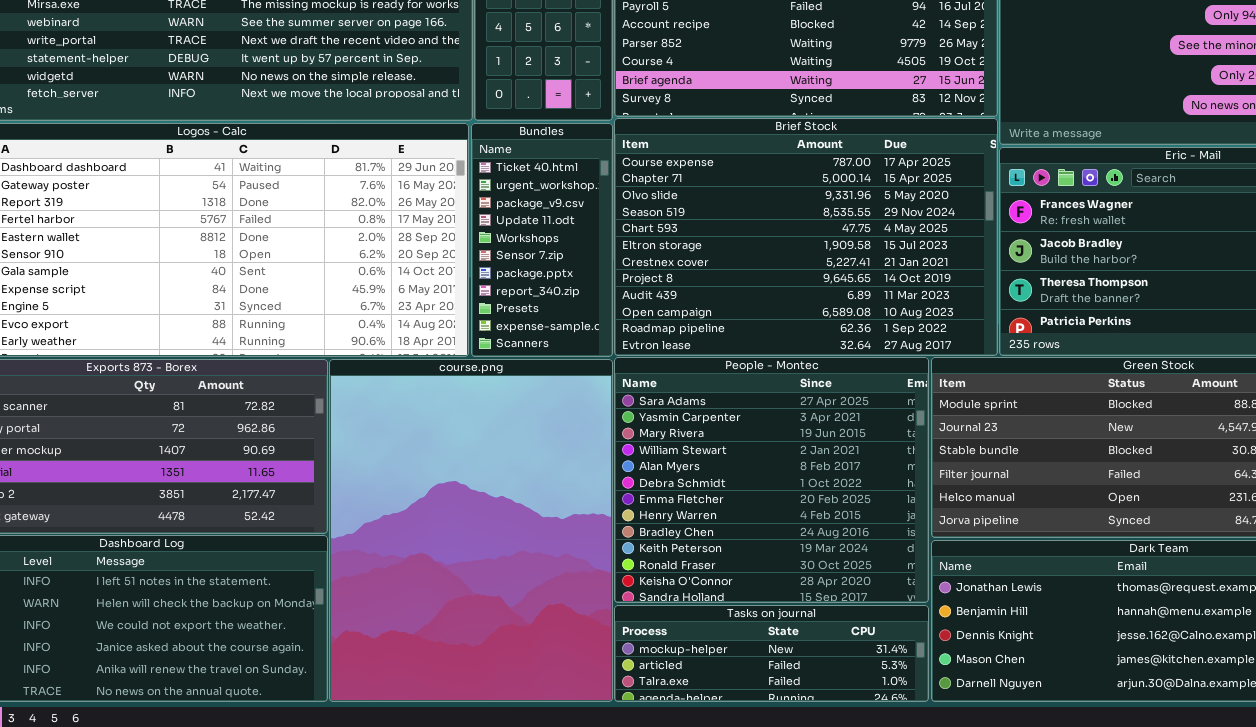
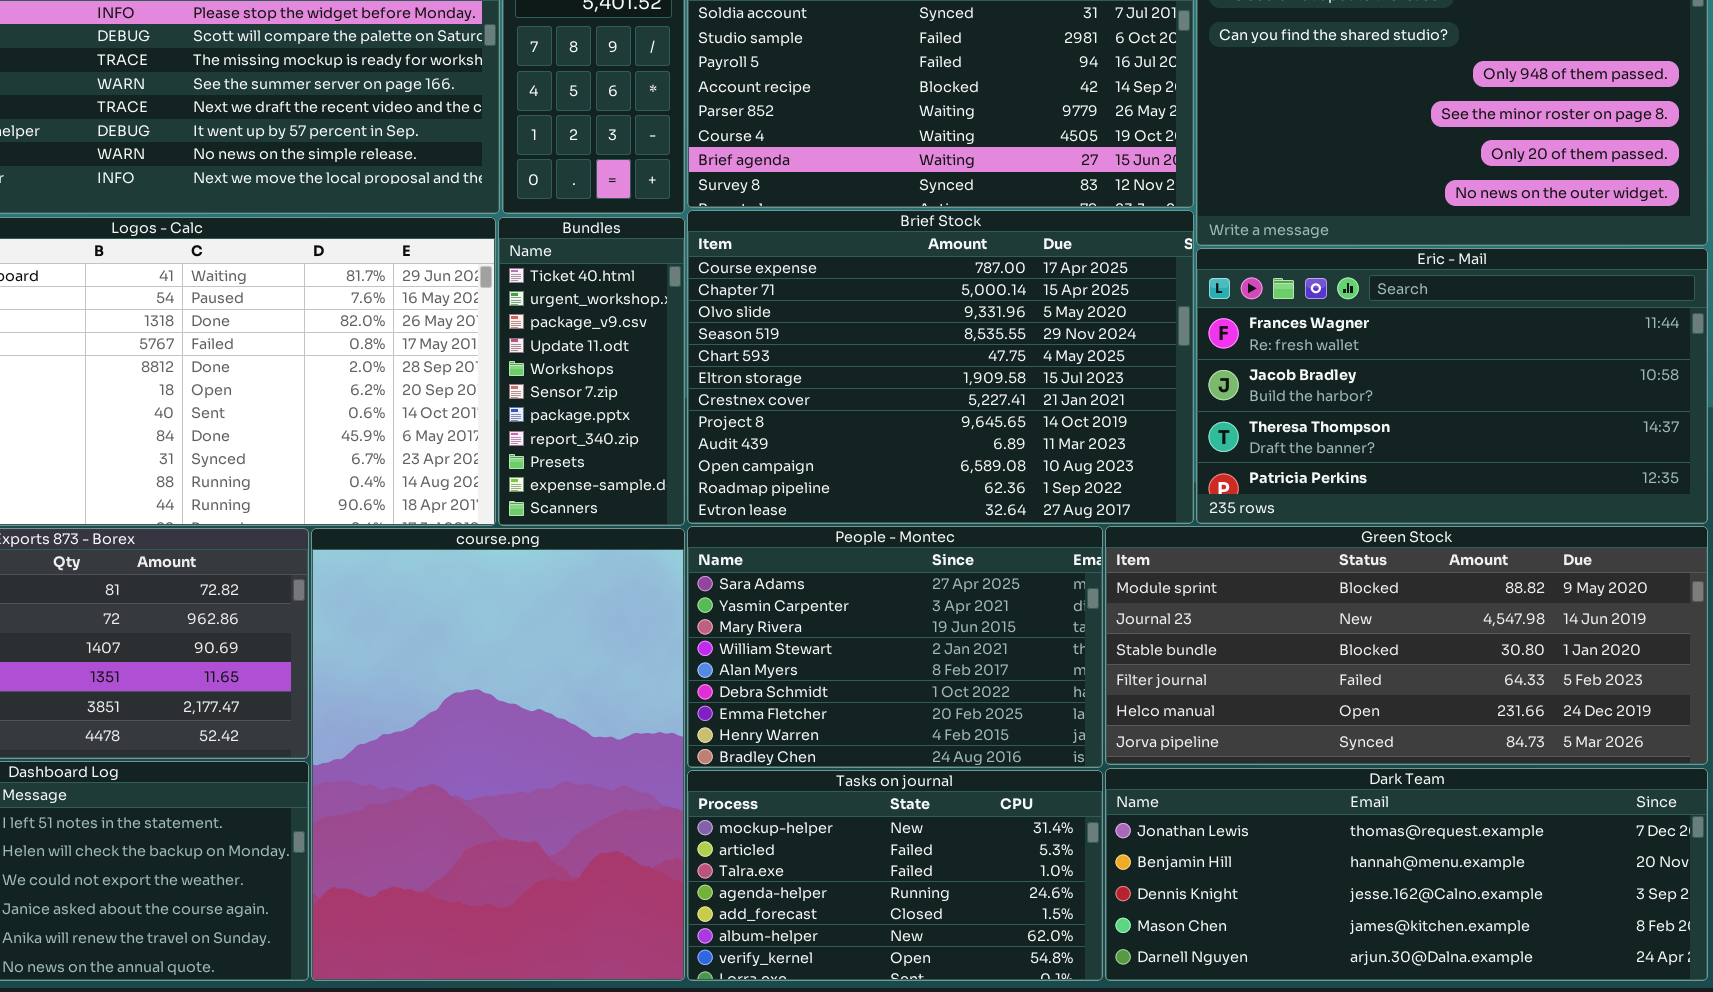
People - Montec: [614,357,929,603] -> [687,526,1103,768], resized
Tasks on journal: [614,605,929,702] -> [687,770,1103,981], resized

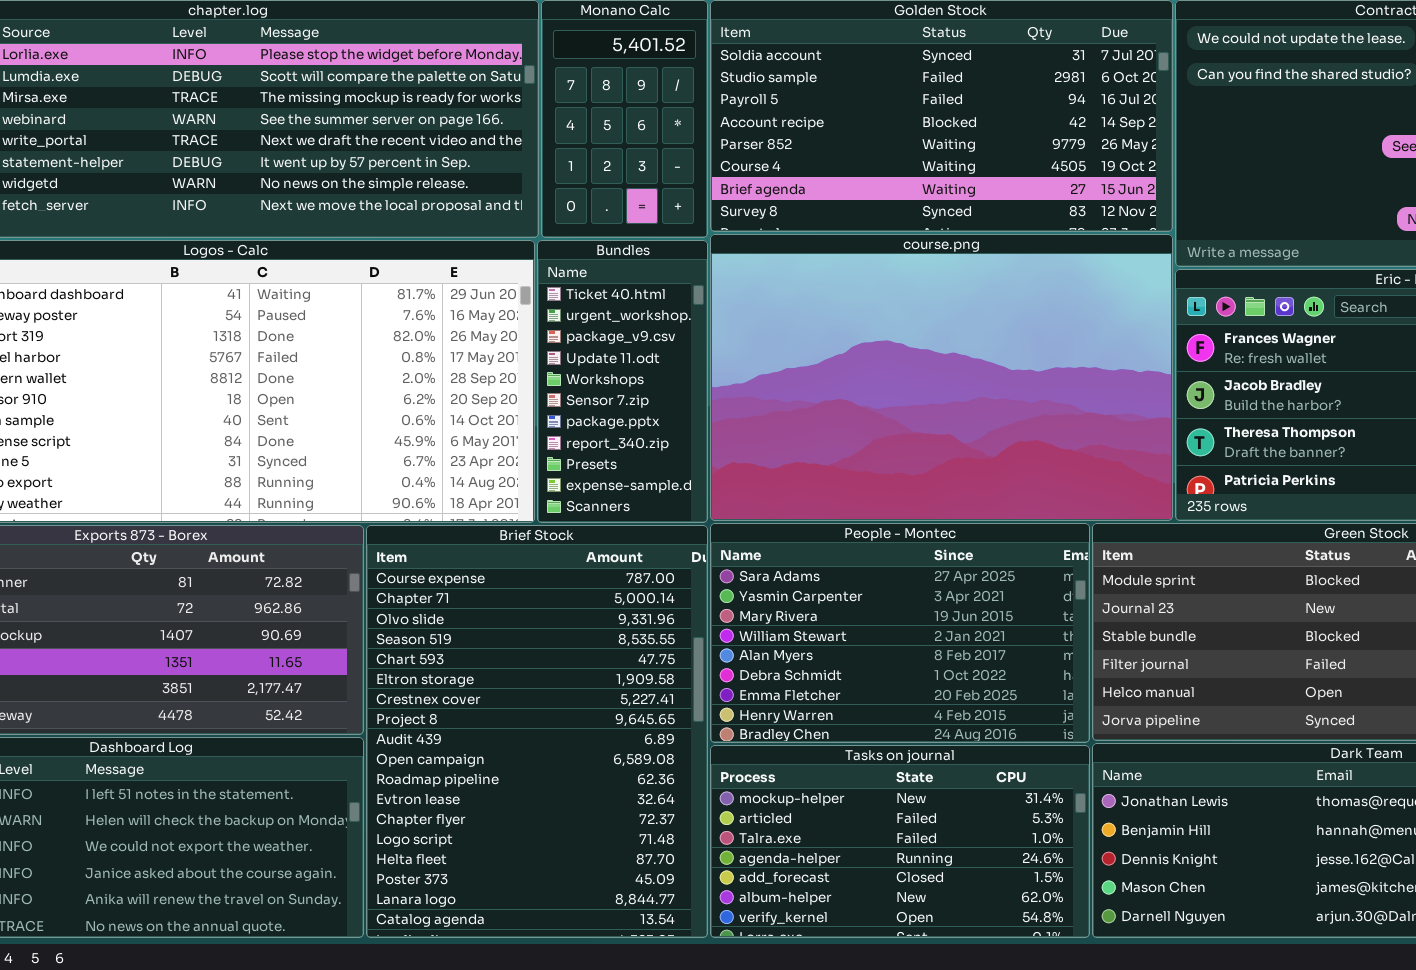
Brief Stock: [687,210,1194,524] -> [366,525,708,938], moved, resized
course.png: [311,528,685,981] -> [710,234,1173,521], moved, resized

